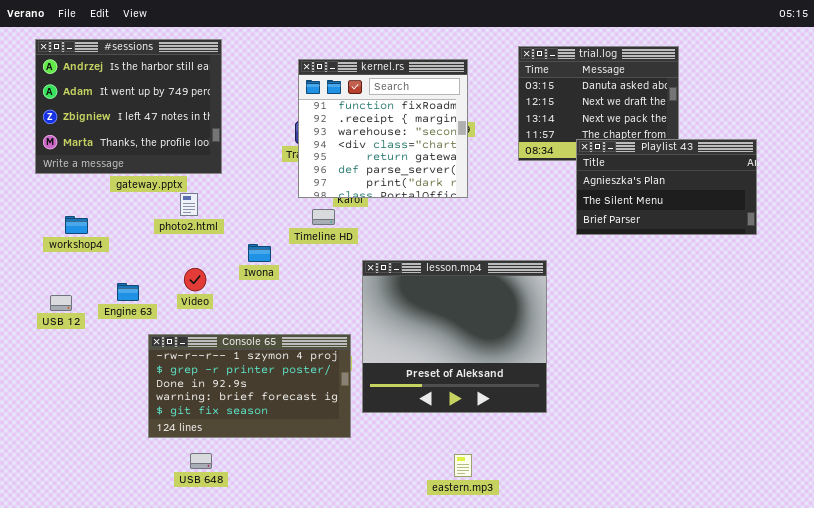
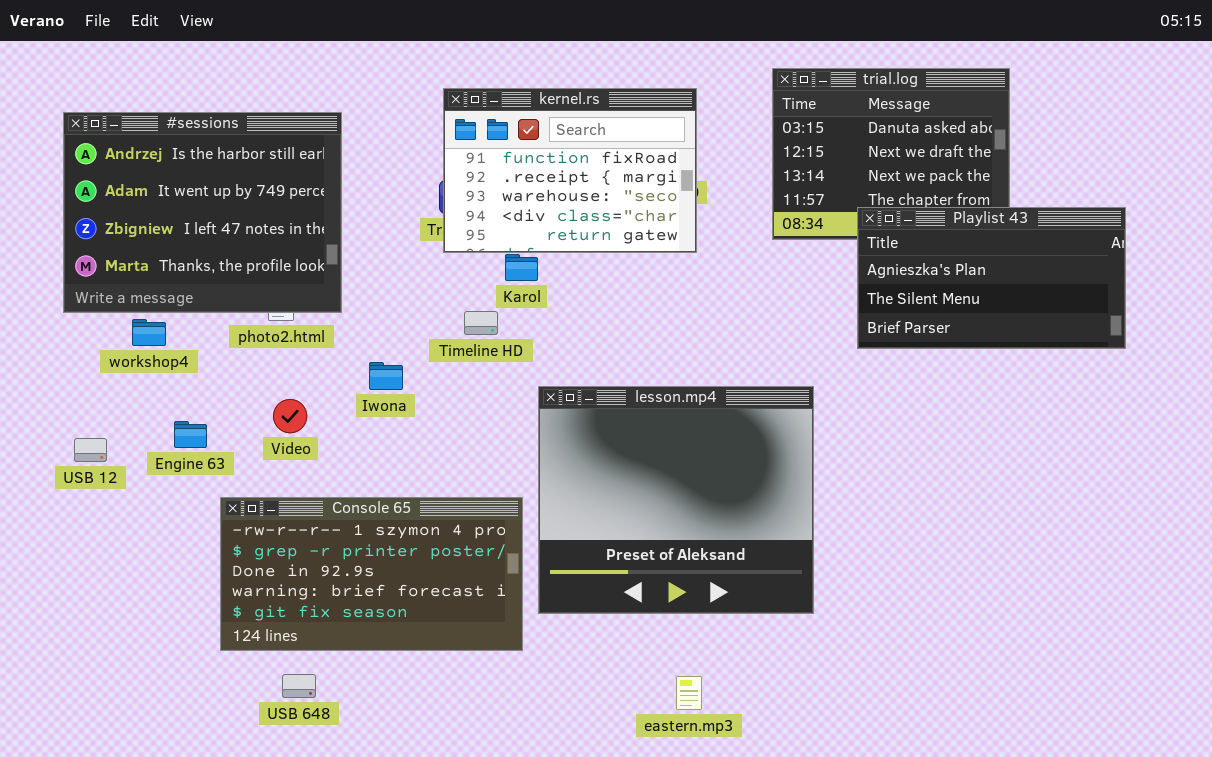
#sessions: [35,39,222,174] -> [63,112,342,313], moved
kernel.rs: [298,59,468,198] -> [443,88,697,253], resized
workshop4: [65,216,88,234] -> [132,319,166,346], moved

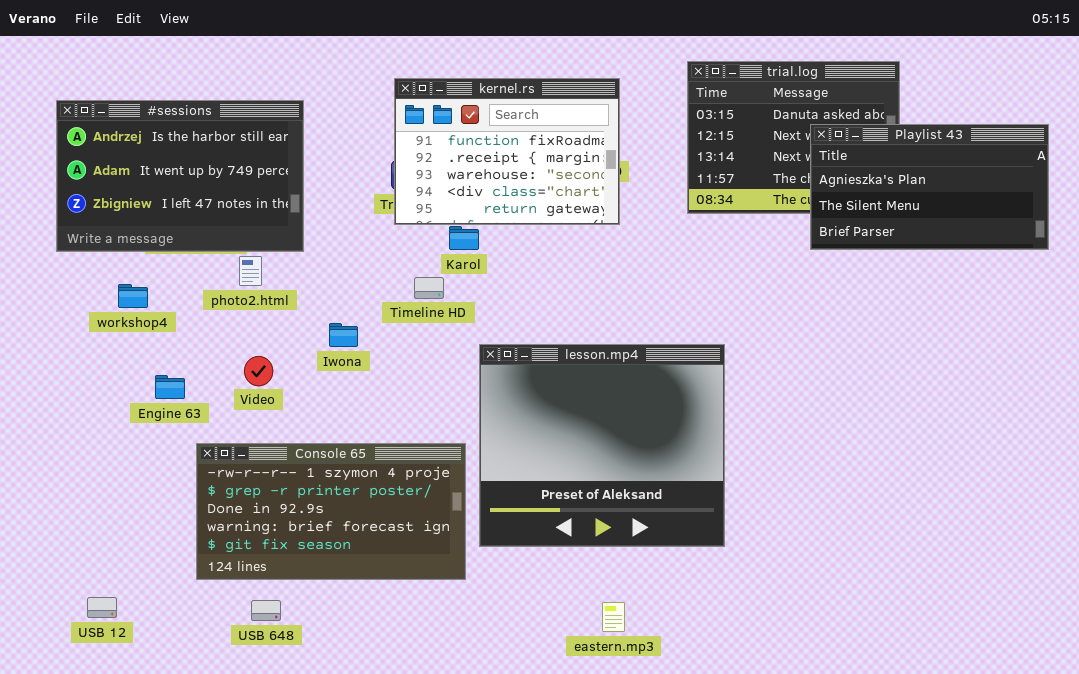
#sessions: [63,112,342,313] -> [56,100,304,252], resized
Playlist 43: [857,207,1126,349] -> [810,124,1049,250], moved
USB 12: [74,438,107,462] -> [87,597,117,618], moved

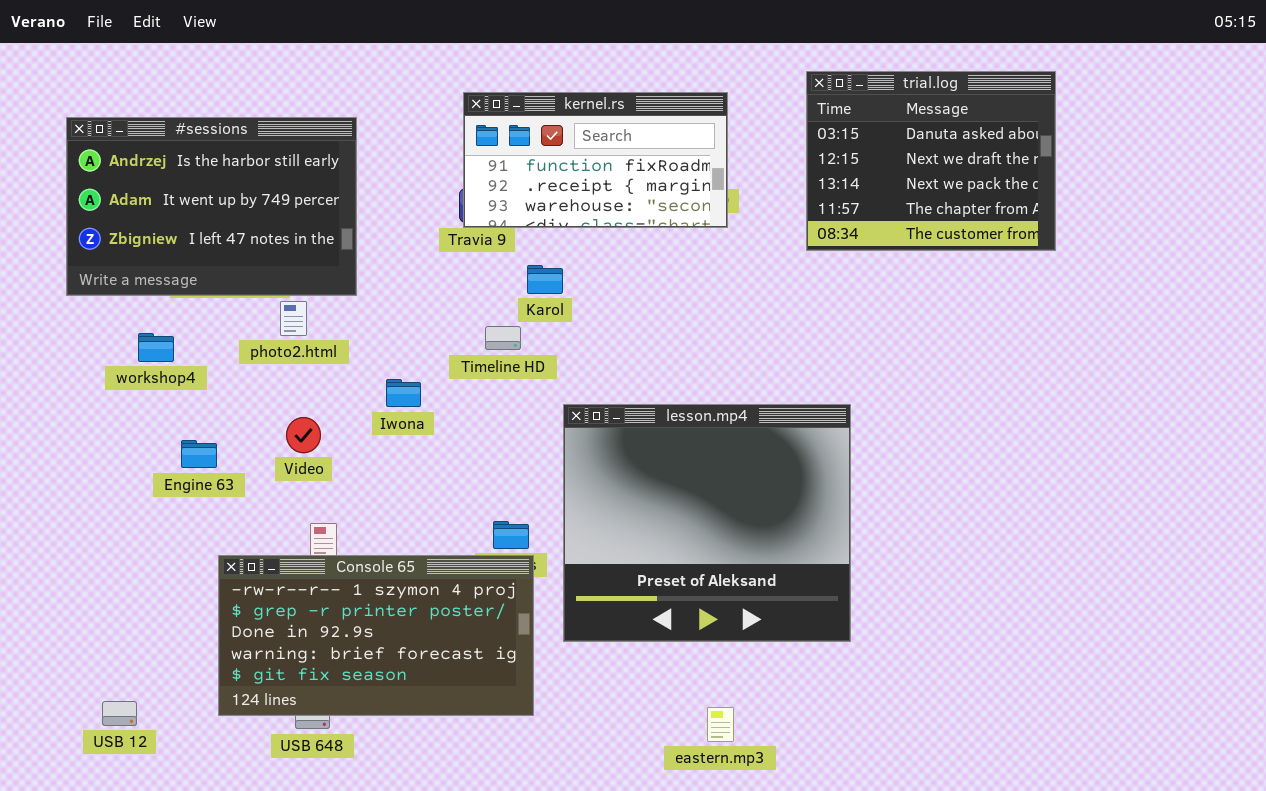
kernel.rs: [394,78,620,225] -> [463,92,728,228], resized
Playlist 43: [810,124,1049,250] -> none, closed
Console 65: [196,443,466,580] -> [218,555,534,716], moved

